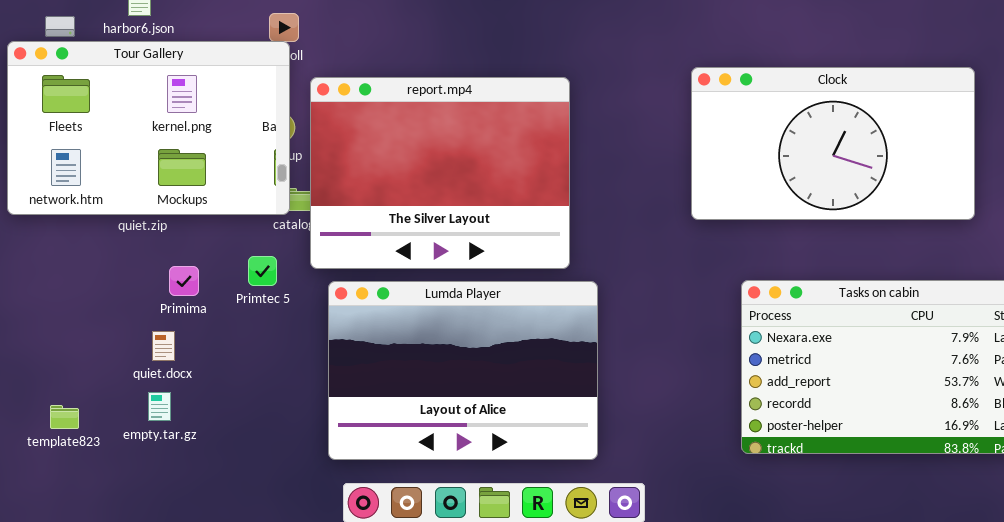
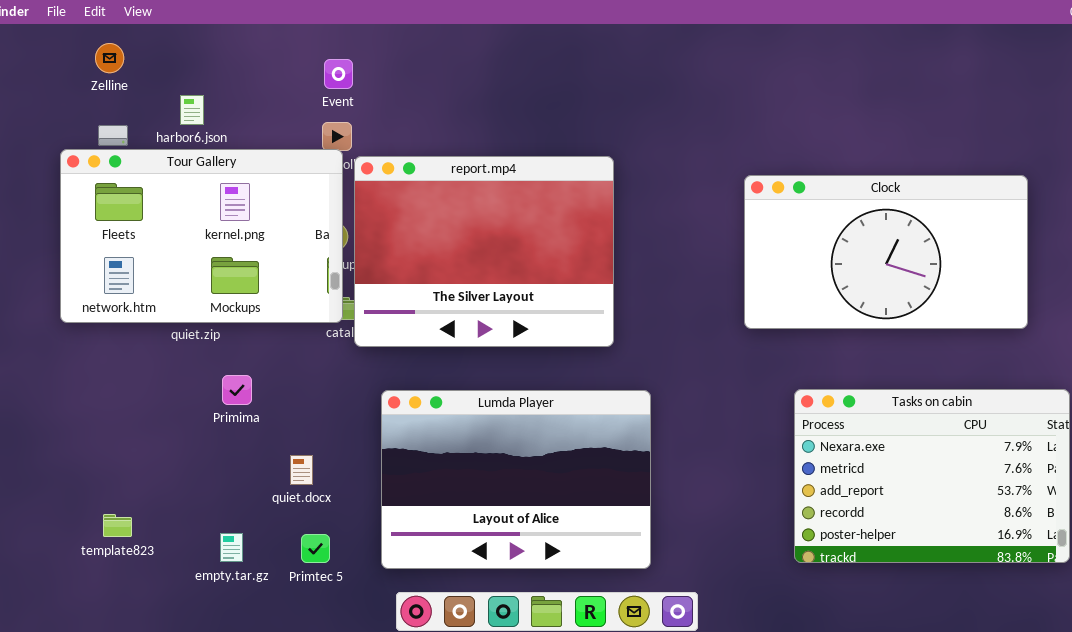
report.mp4: [310,77,570,269] -> [354,156,614,347], moved
Primtec 5: [248,256,277,286] -> [301,534,330,563], moved
quiet.docx: [152,331,175,361] -> [290,455,313,485], moved
empty.tar.gz: [148,392,171,421] -> [220,533,243,562], moved

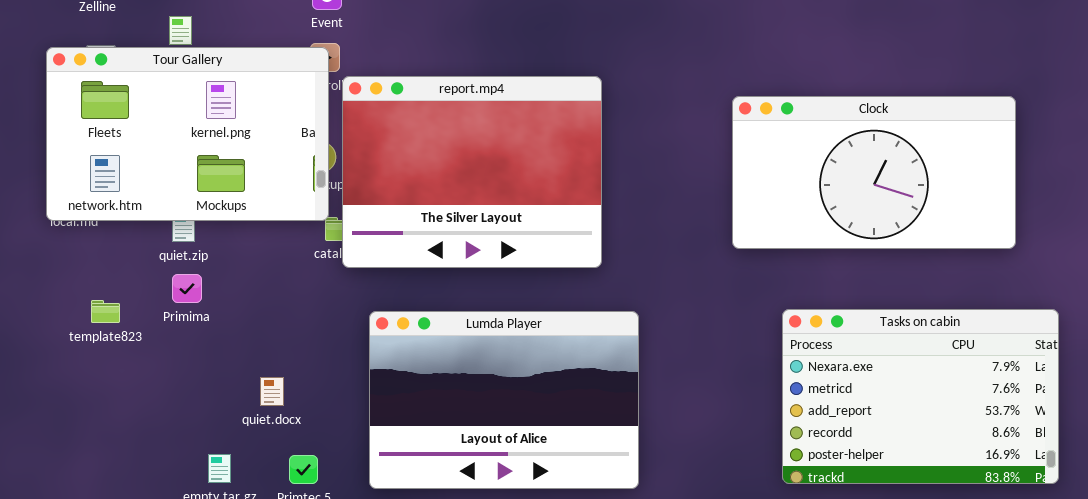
Tour Gallery: [60,149,343,323] -> [46,47,329,221], moved
Primima: [222,375,252,405] -> [172,274,202,303], moved
quiet.docx: [290,455,313,485] -> [260,377,284,406], moved
template823: [103,514,132,537] -> [91,300,120,323], moved

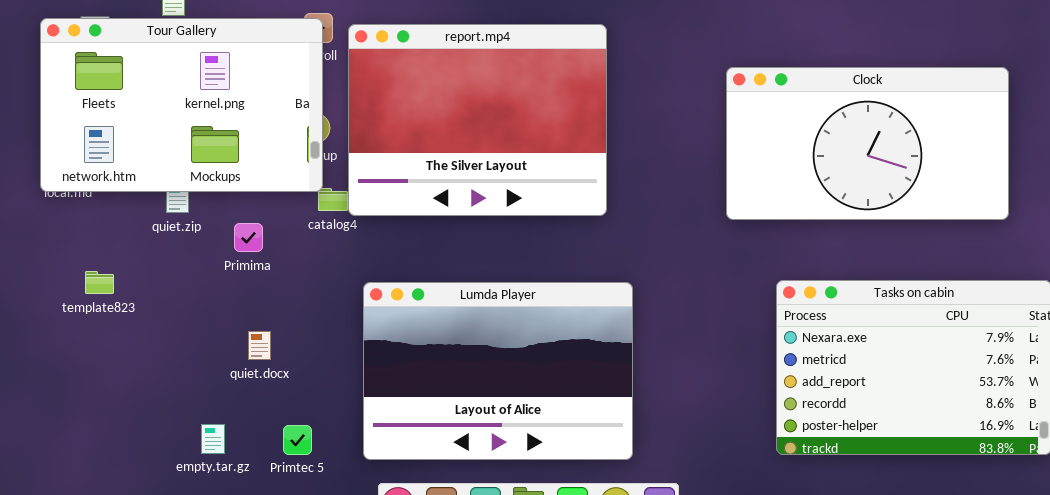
report.mp4: [342,76,602,268] -> [348,24,607,216], moved
Primima: [172,274,202,303] -> [234,223,263,252], moved
quiet.docx: [260,377,284,406] -> [248,331,271,360], moved

